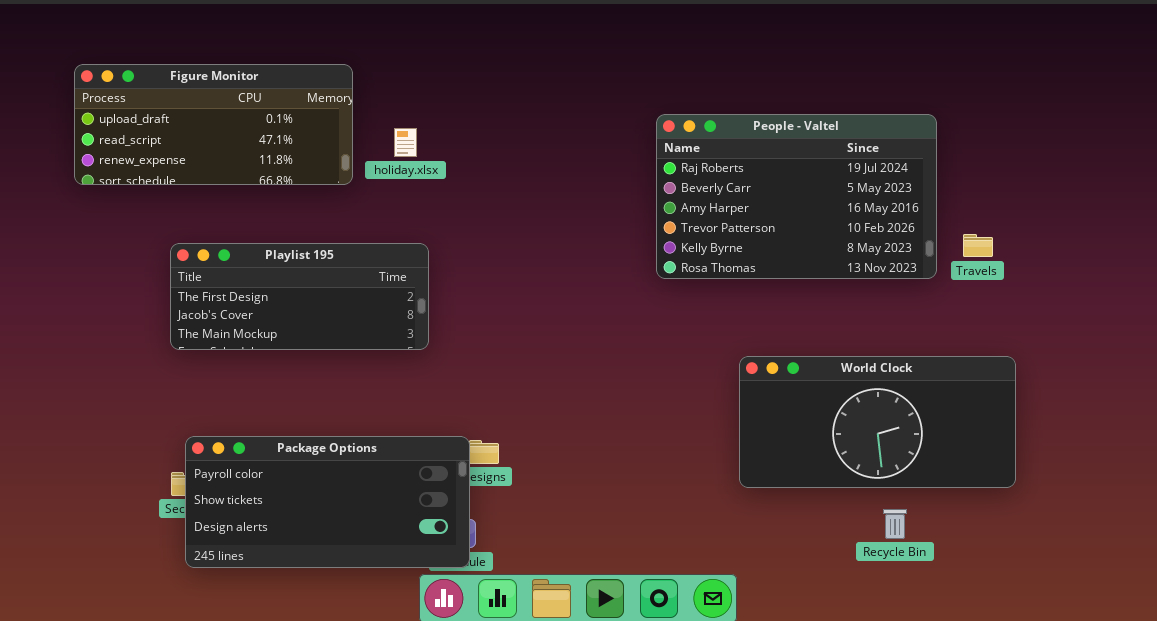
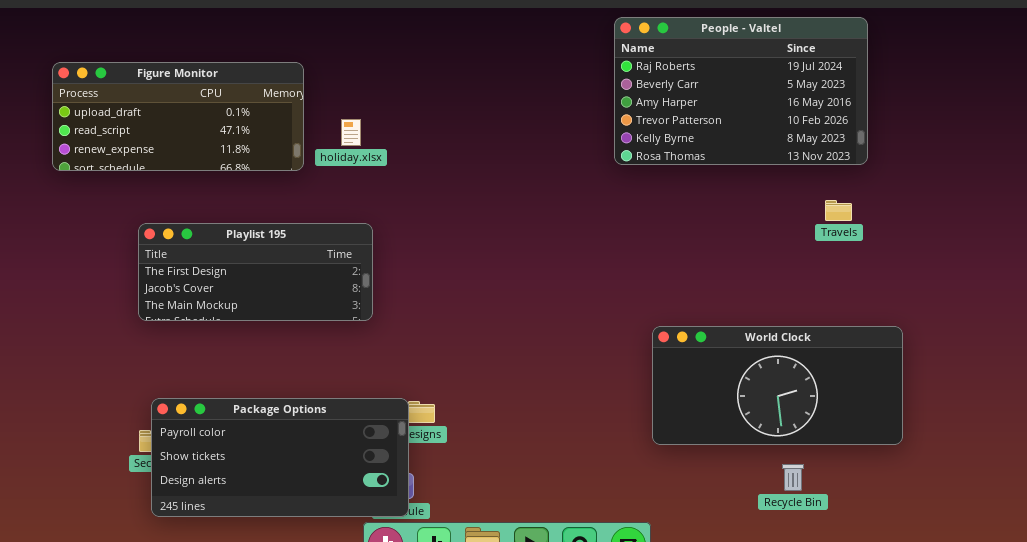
People - Valtel: [656,114,937,279] -> [614,17,868,165], moved
Travels: [963,234,993,257] -> [825,200,852,221], moved

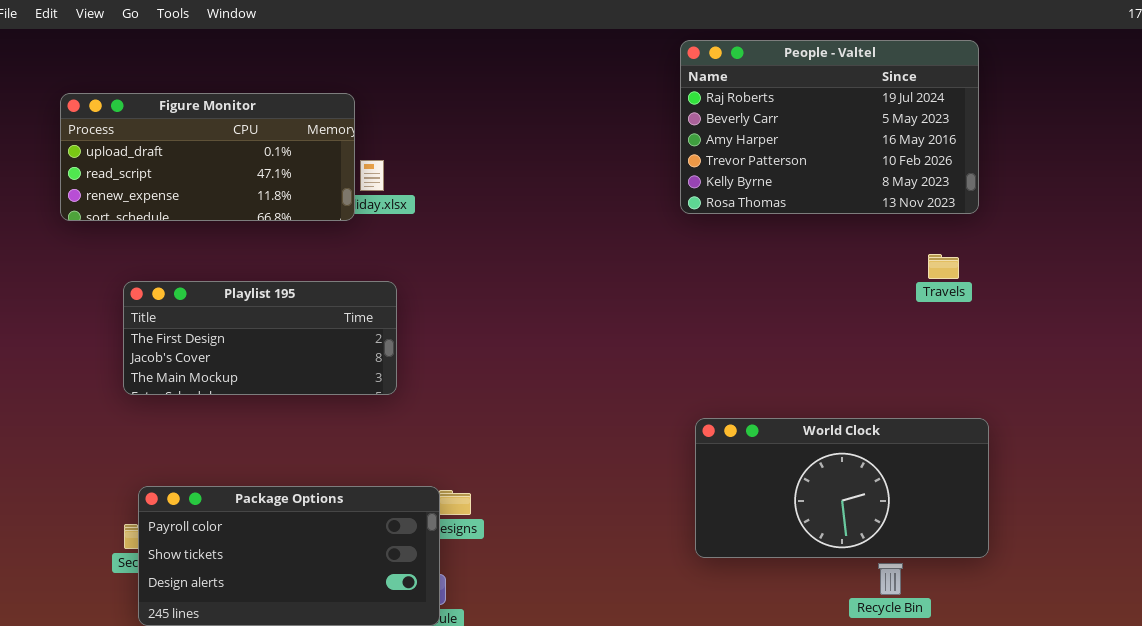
Figure Monitor: [52,62,304,171] -> [60,93,355,221], moved
World Clock: [652,326,903,445] -> [695,418,989,558], moved

